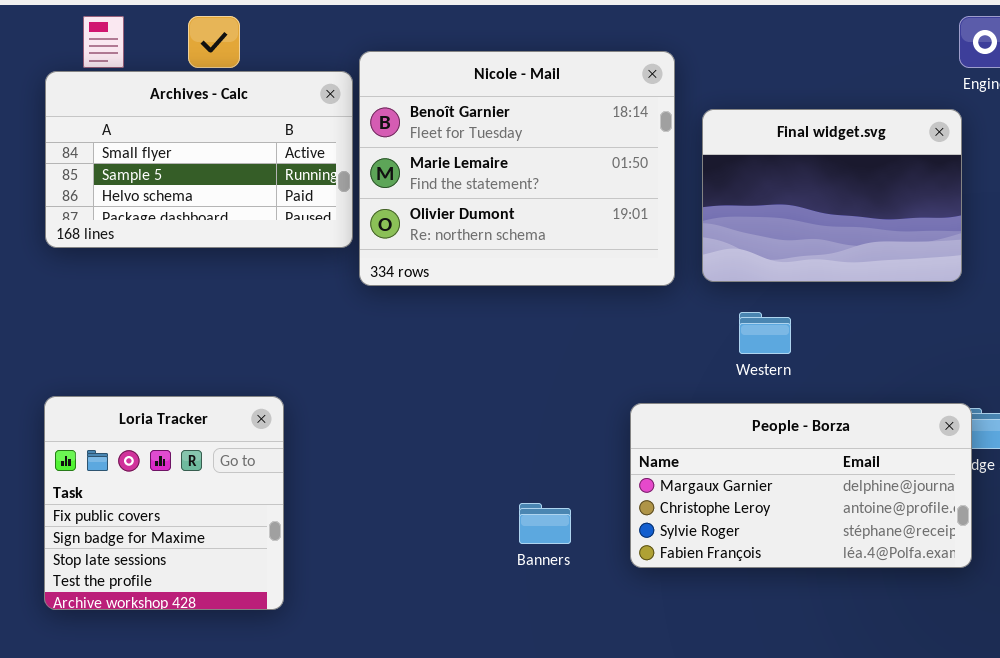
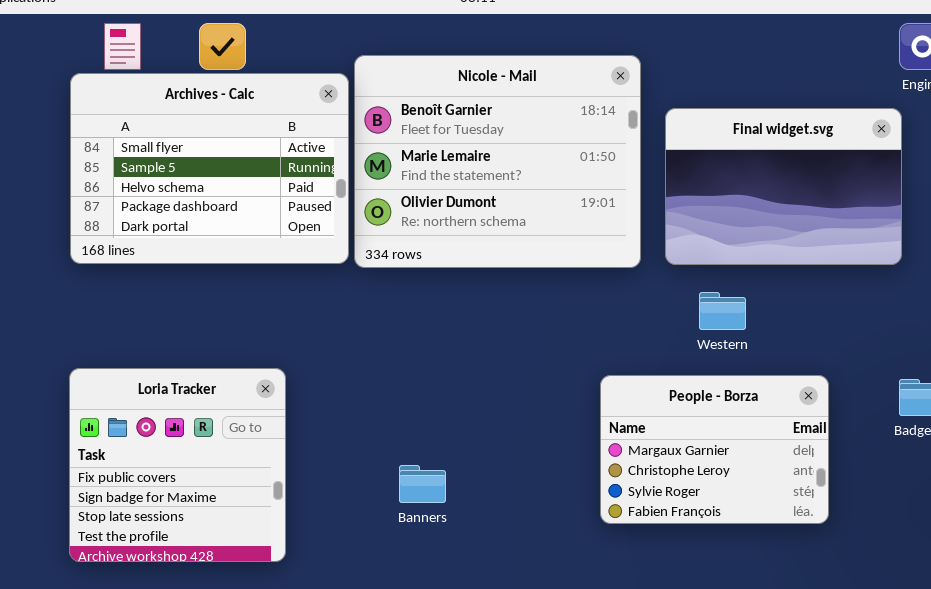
Archives - Calc: [45,71,353,248] -> [70,73,349,264], resized
People - Borza: [630,403,972,568] -> [600,375,829,524], resized
Banners: [519,503,571,544] -> [399,465,446,503], moved

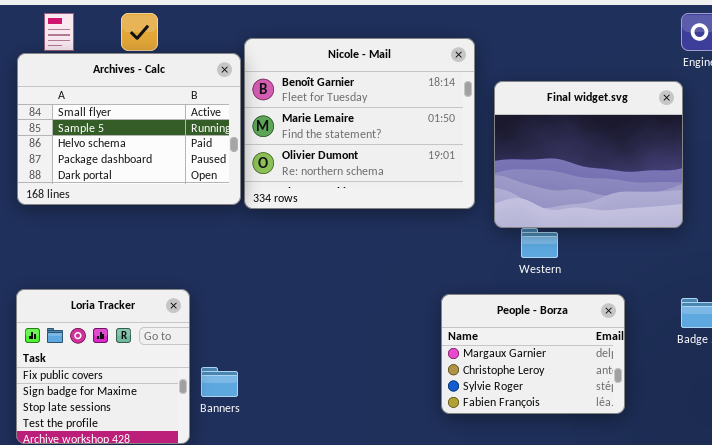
Final widget.svg: [665,108,902,265] -> [494,81,683,228], resized
Banners: [399,465,446,503] -> [201,367,238,397], moved

